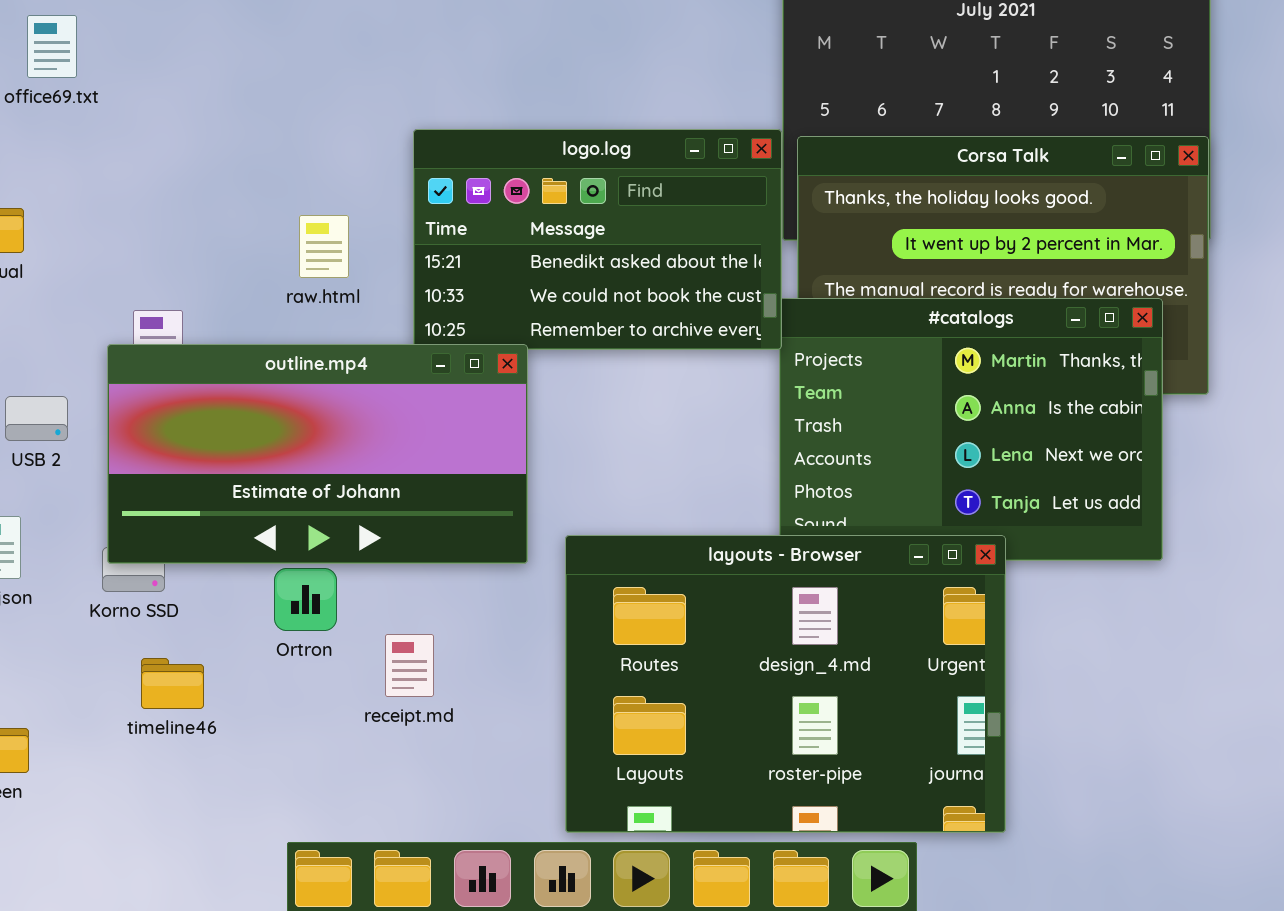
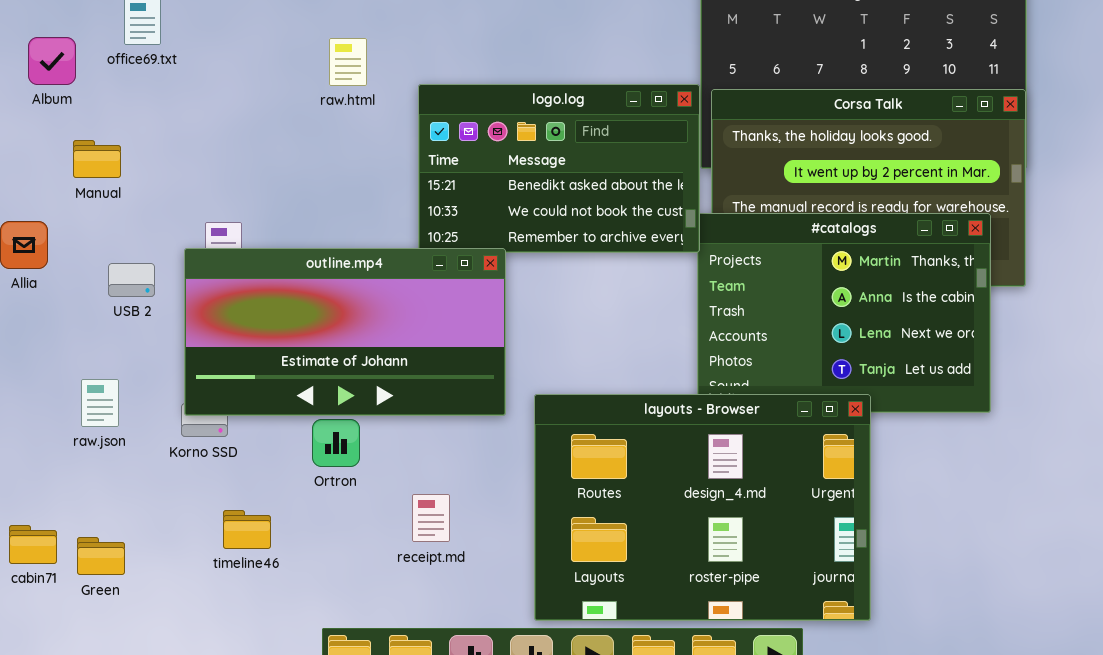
raw.html: [299,215,349,278] -> [329,38,367,86], moved
USB 2: [5,396,68,441] -> [108,263,155,297], moved
receipt.md: [385,634,434,697] -> [412,494,450,542], moved
timeline46: [141,658,204,709] -> [223,510,271,549], moved

